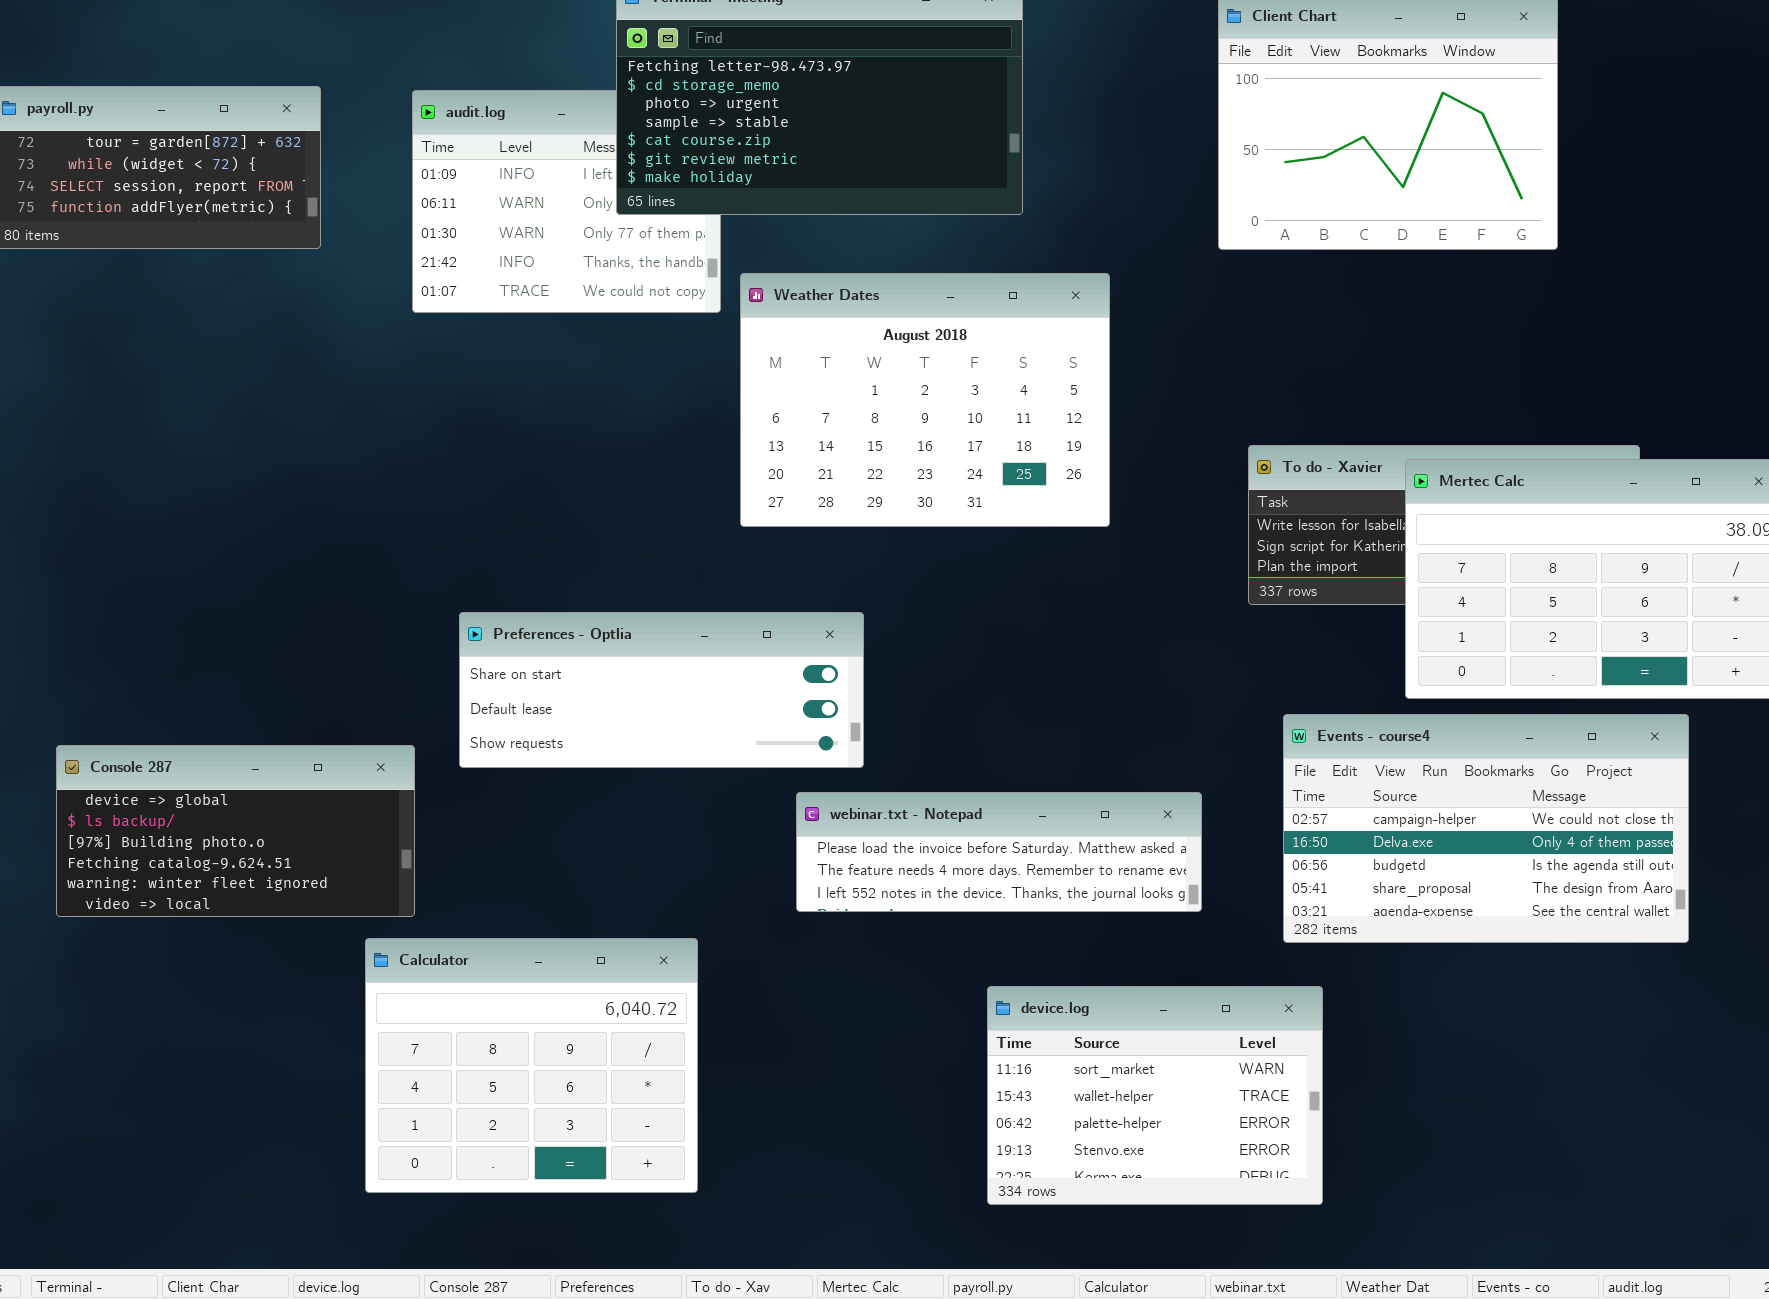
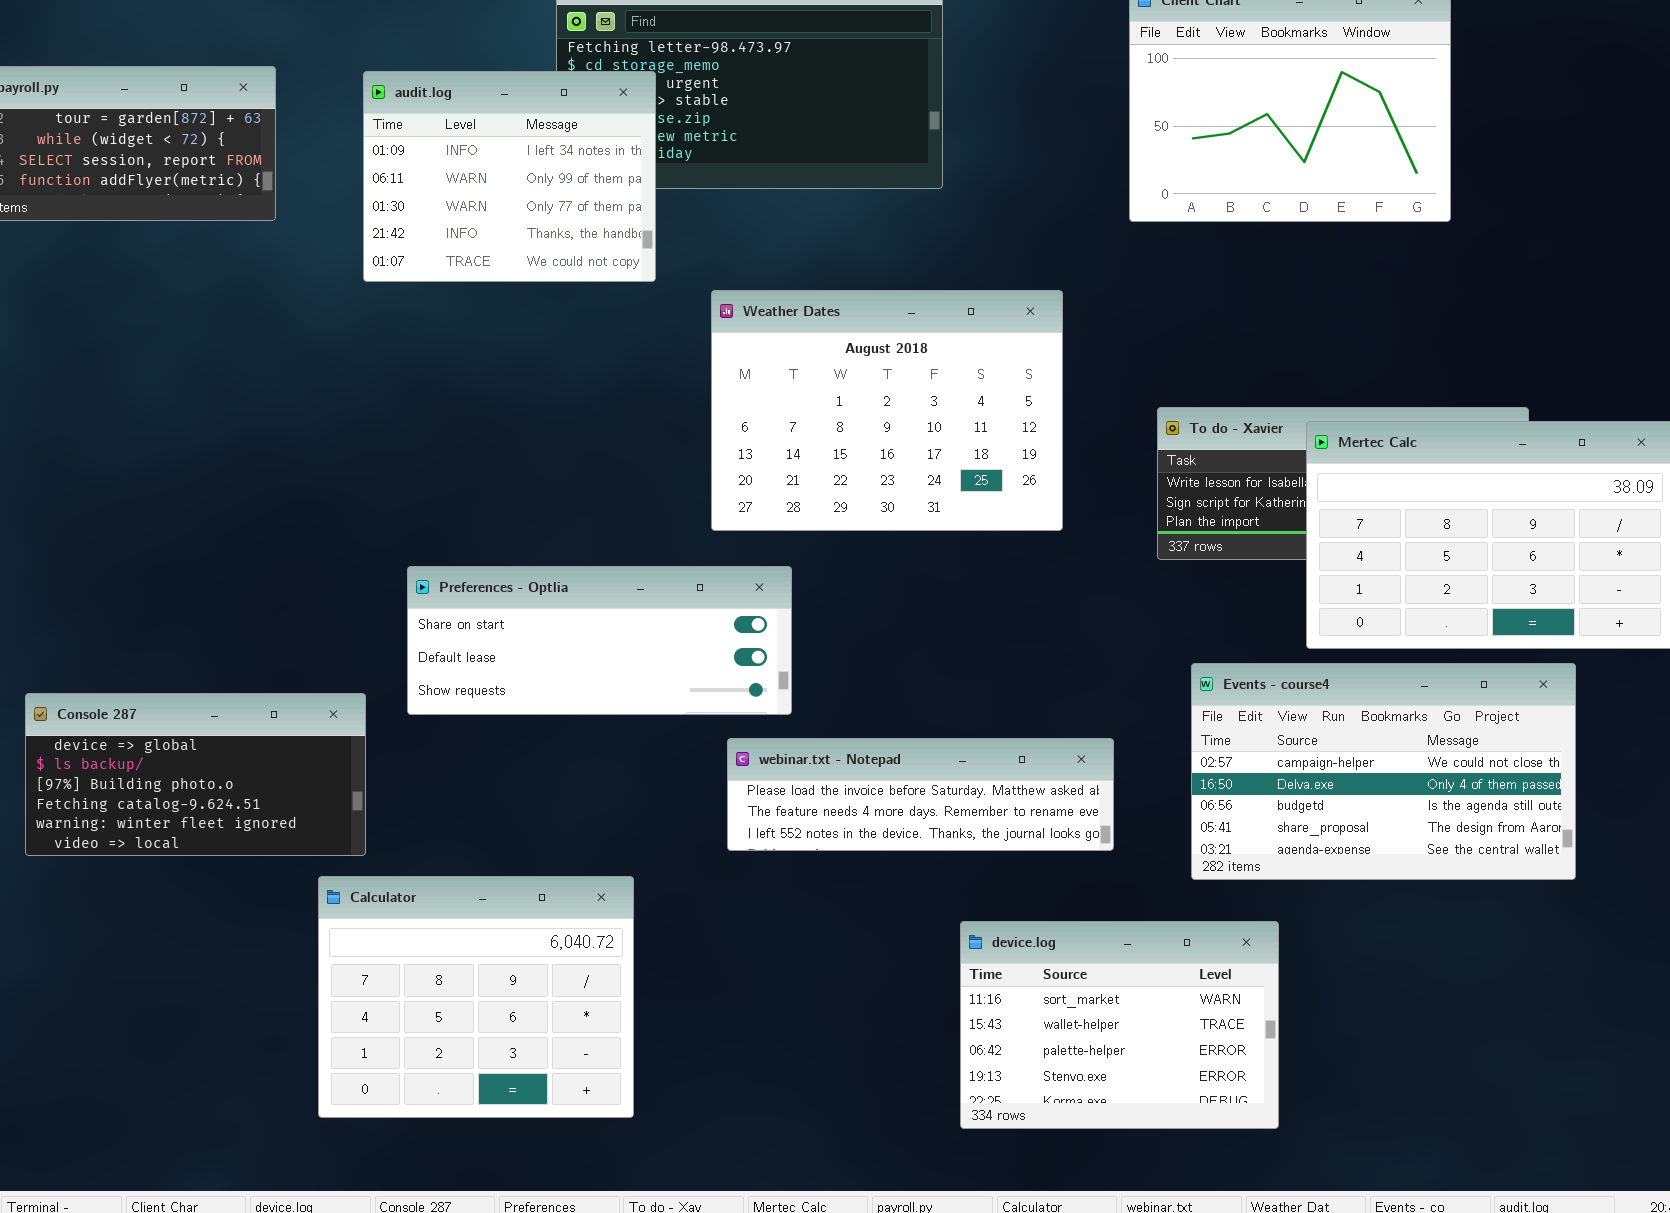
audit.log: [412,90,721,313] -> [363,71,656,282], raised
Weather Dates: [740,273,1110,527] -> [711,290,1063,531], moved
device.log: [987,986,1323,1205] -> [960,921,1279,1129], moved

